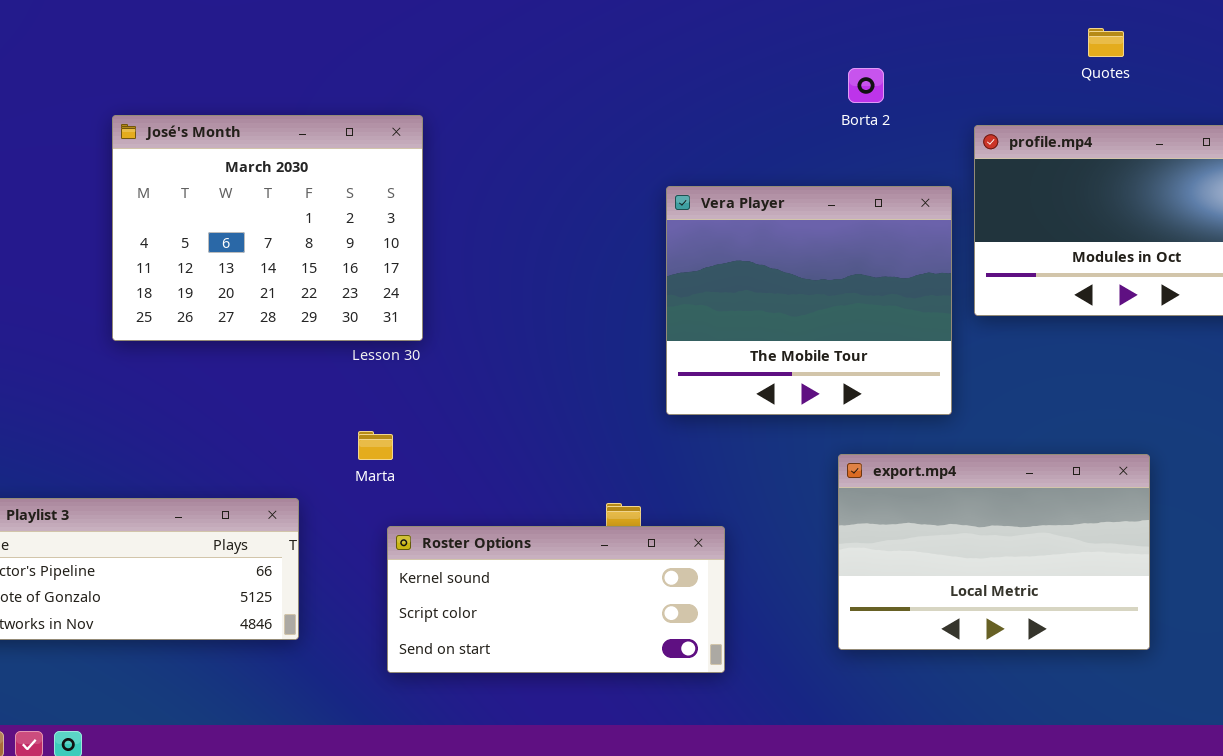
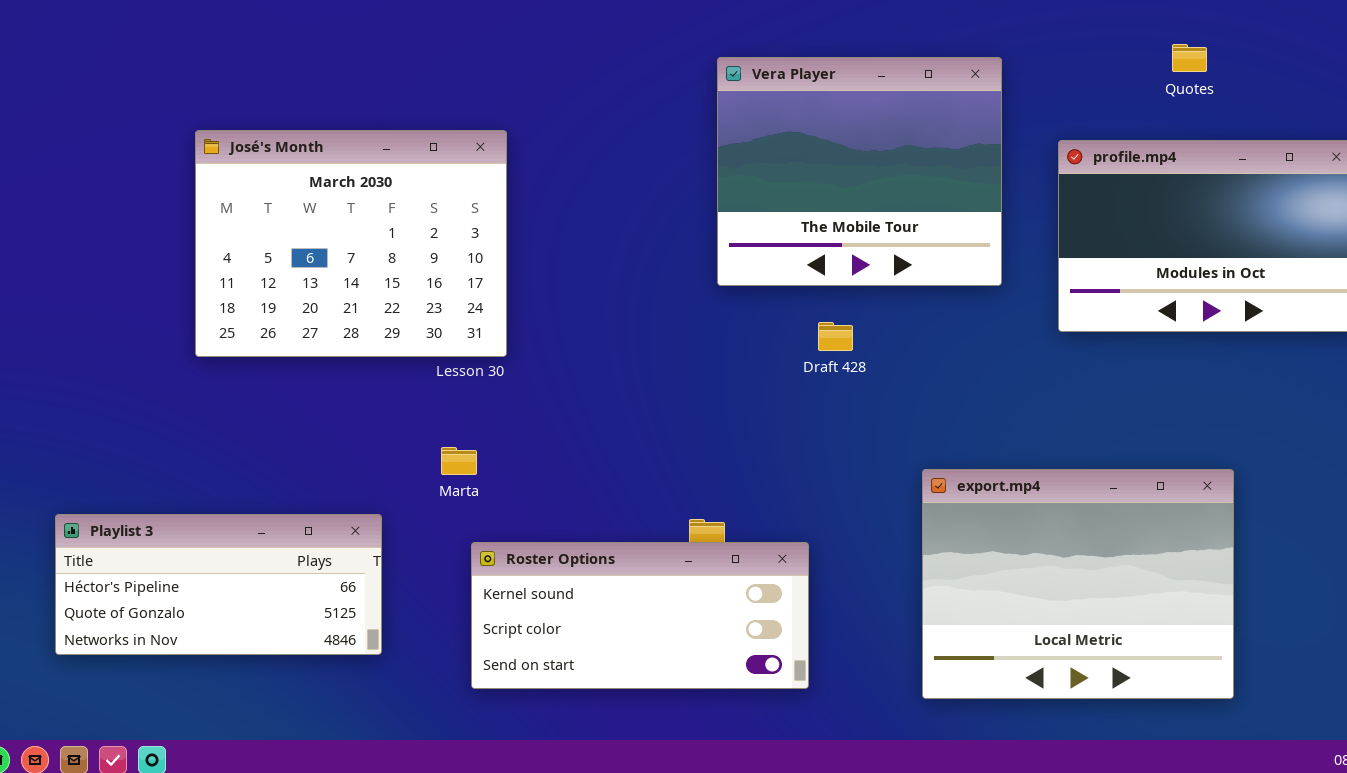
Vera Player: [666,186,952,415] -> [717,57,1002,286], moved
export.mp4: [838,454,1150,650] -> [922,469,1234,699], resized

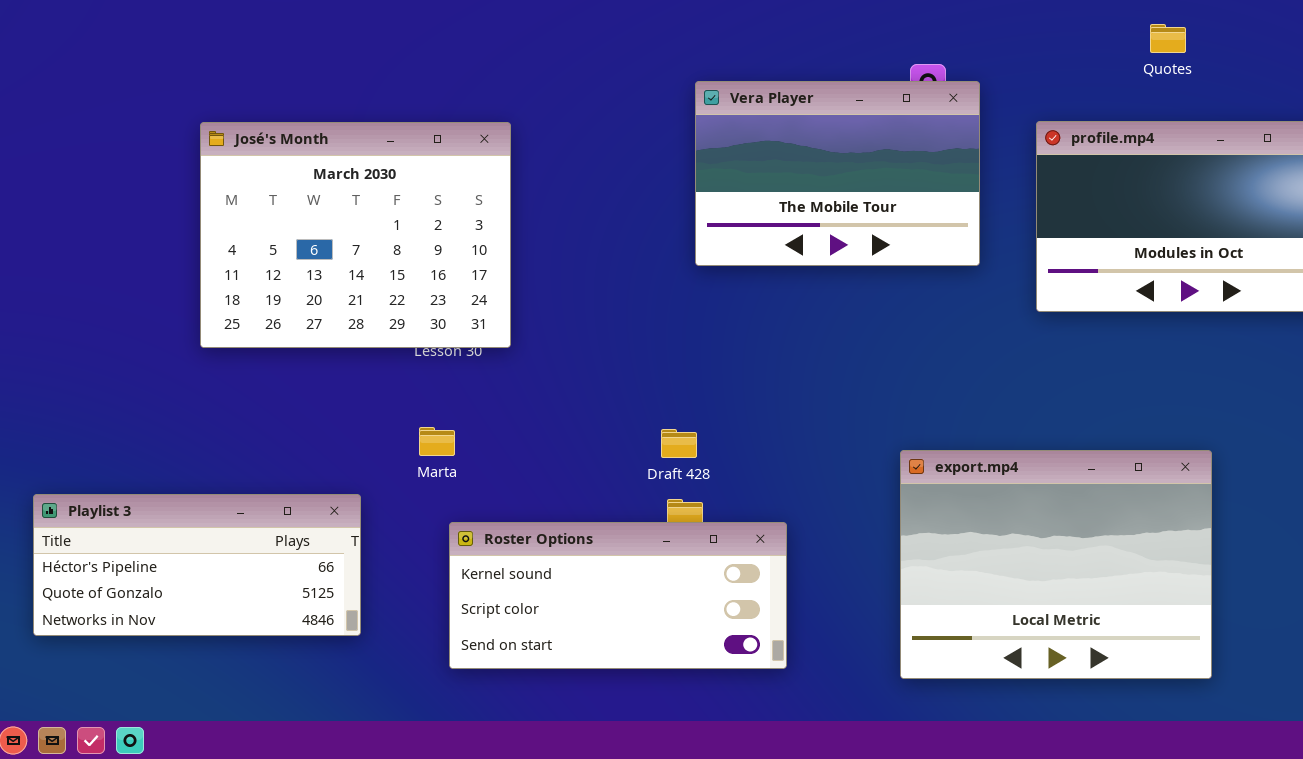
Vera Player: [717,57,1002,286] -> [695,81,980,266], resized
José's Month: [195,130,507,357] -> [200,122,511,348], moved
Draft 428: [818,322,853,351] -> [661,429,697,458], moved

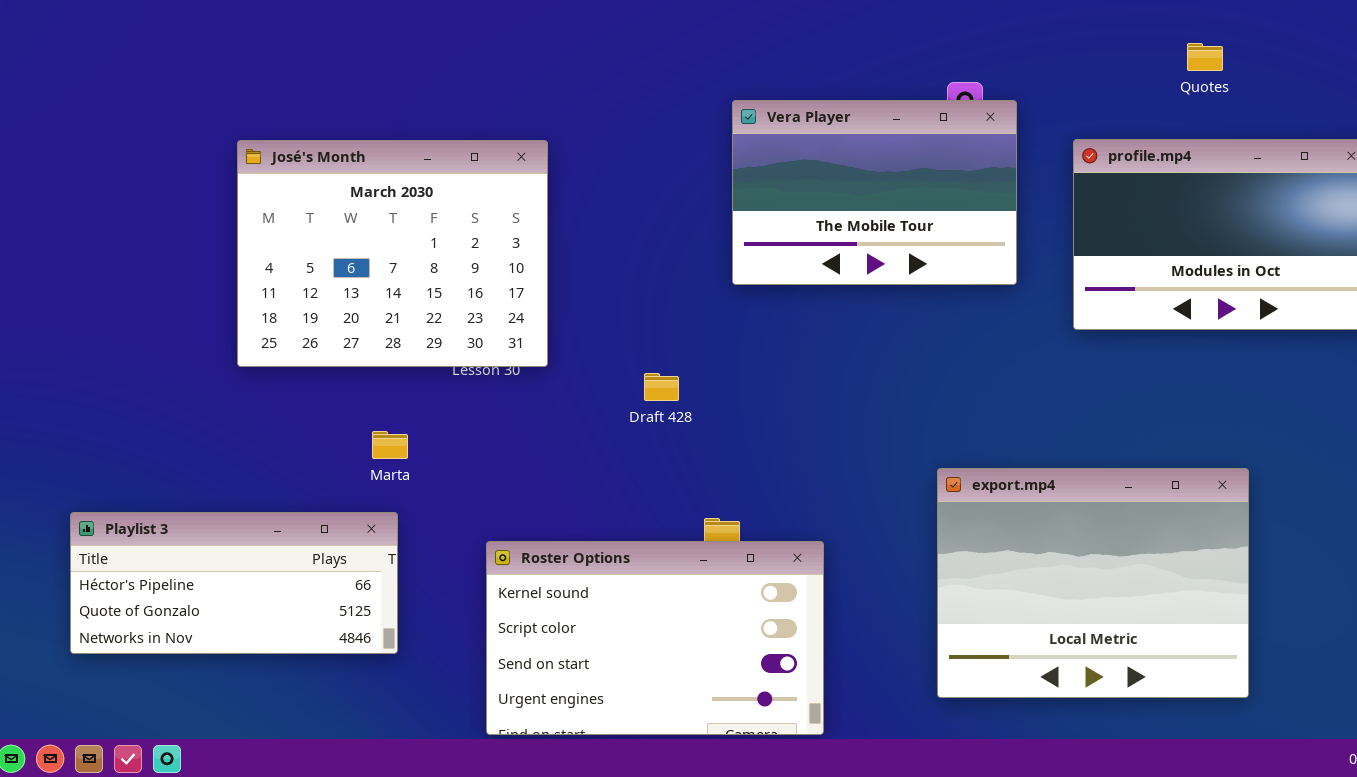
Marta: [419,427,455,456] -> [372,431,408,459], moved
Draft 428: [661,429,697,458] -> [644,373,679,401], moved
Roster Options: [449,522,787,669] -> [486,541,824,735], resized

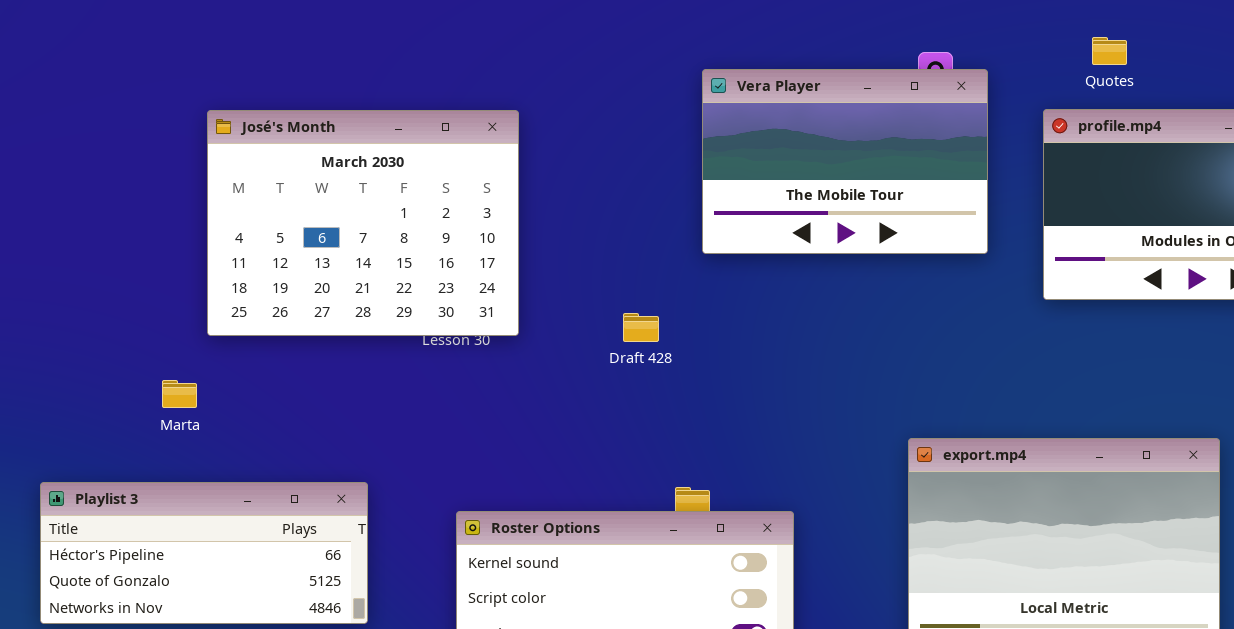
Quotes: [1187,43,1223,71] -> [1092,37,1127,65], moved
Draft 428: [644,373,679,401] -> [623,313,659,342], moved
Marta: [372,431,408,459] -> [162,380,197,408], moved

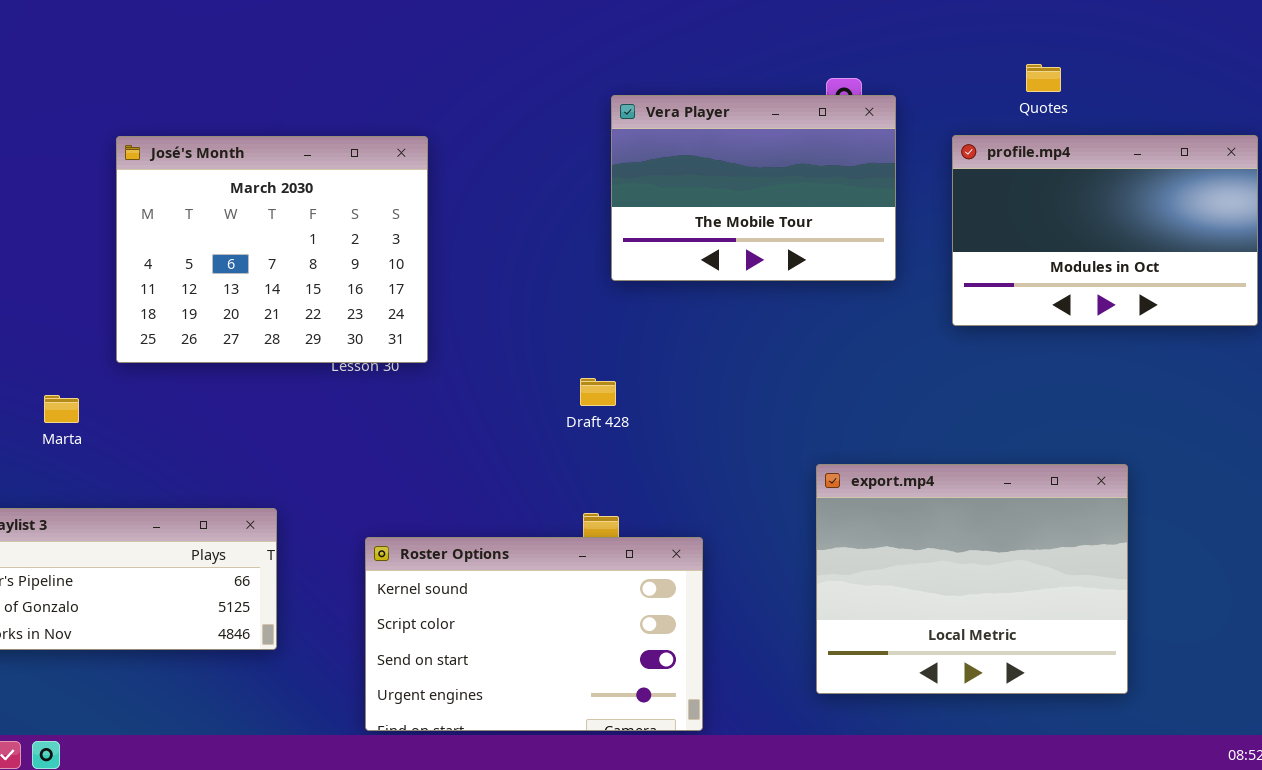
Quotes: [1092,37,1127,65] -> [1026,64,1061,92], moved
Draft 428: [623,313,659,342] -> [580,378,616,406], moved
Marta: [162,380,197,408] -> [44,395,79,423], moved

